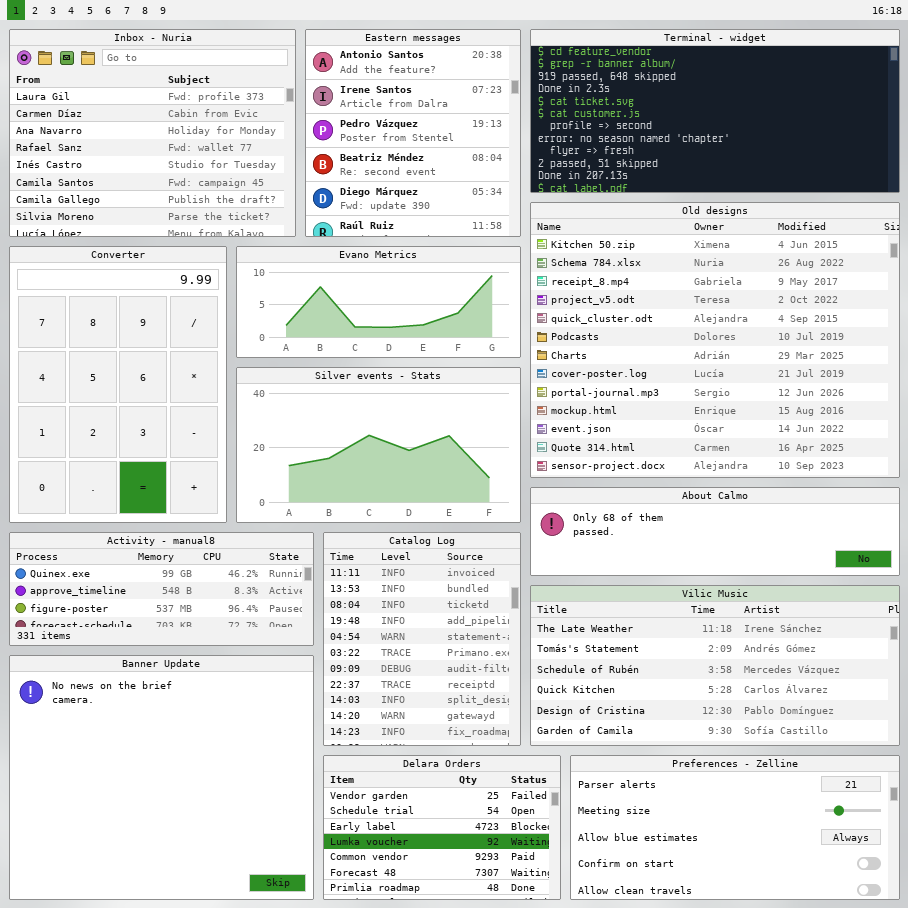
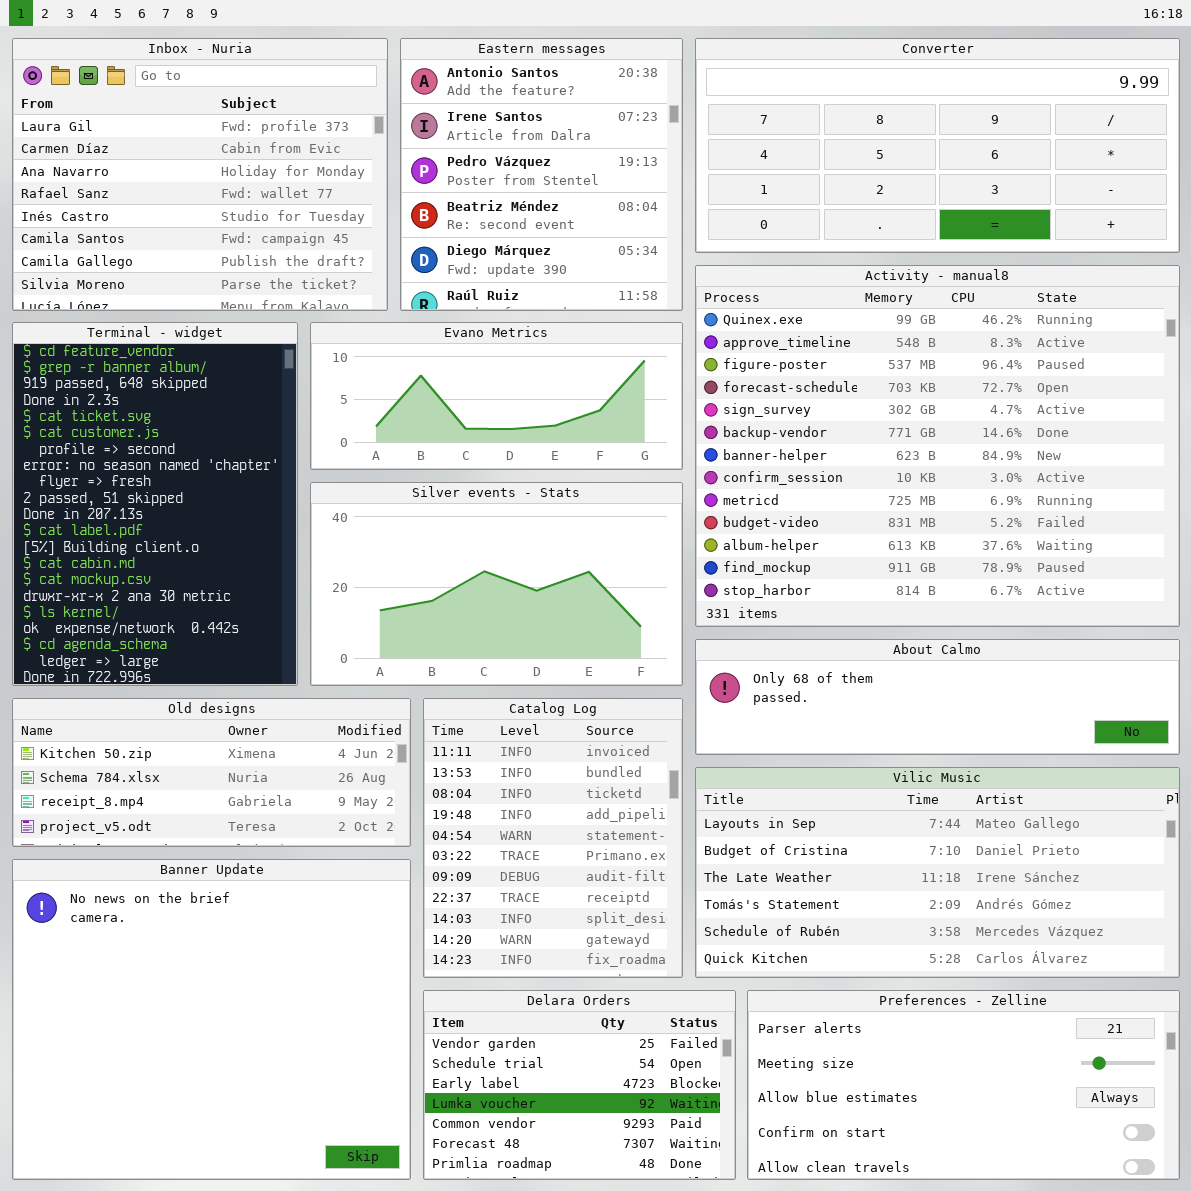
Terminal - widget: [530,29,900,193] -> [12,322,298,686], moved, resized
Old designs: [530,202,900,478] -> [12,698,411,847], moved, resized
Converter: [9,246,227,523] -> [695,38,1180,253], moved, resized
Activity - manual8: [9,532,314,646] -> [695,265,1180,627], moved, resized
Vilic Music: [530,585,900,746] -> [695,767,1180,978], scrolled up 2 rows

